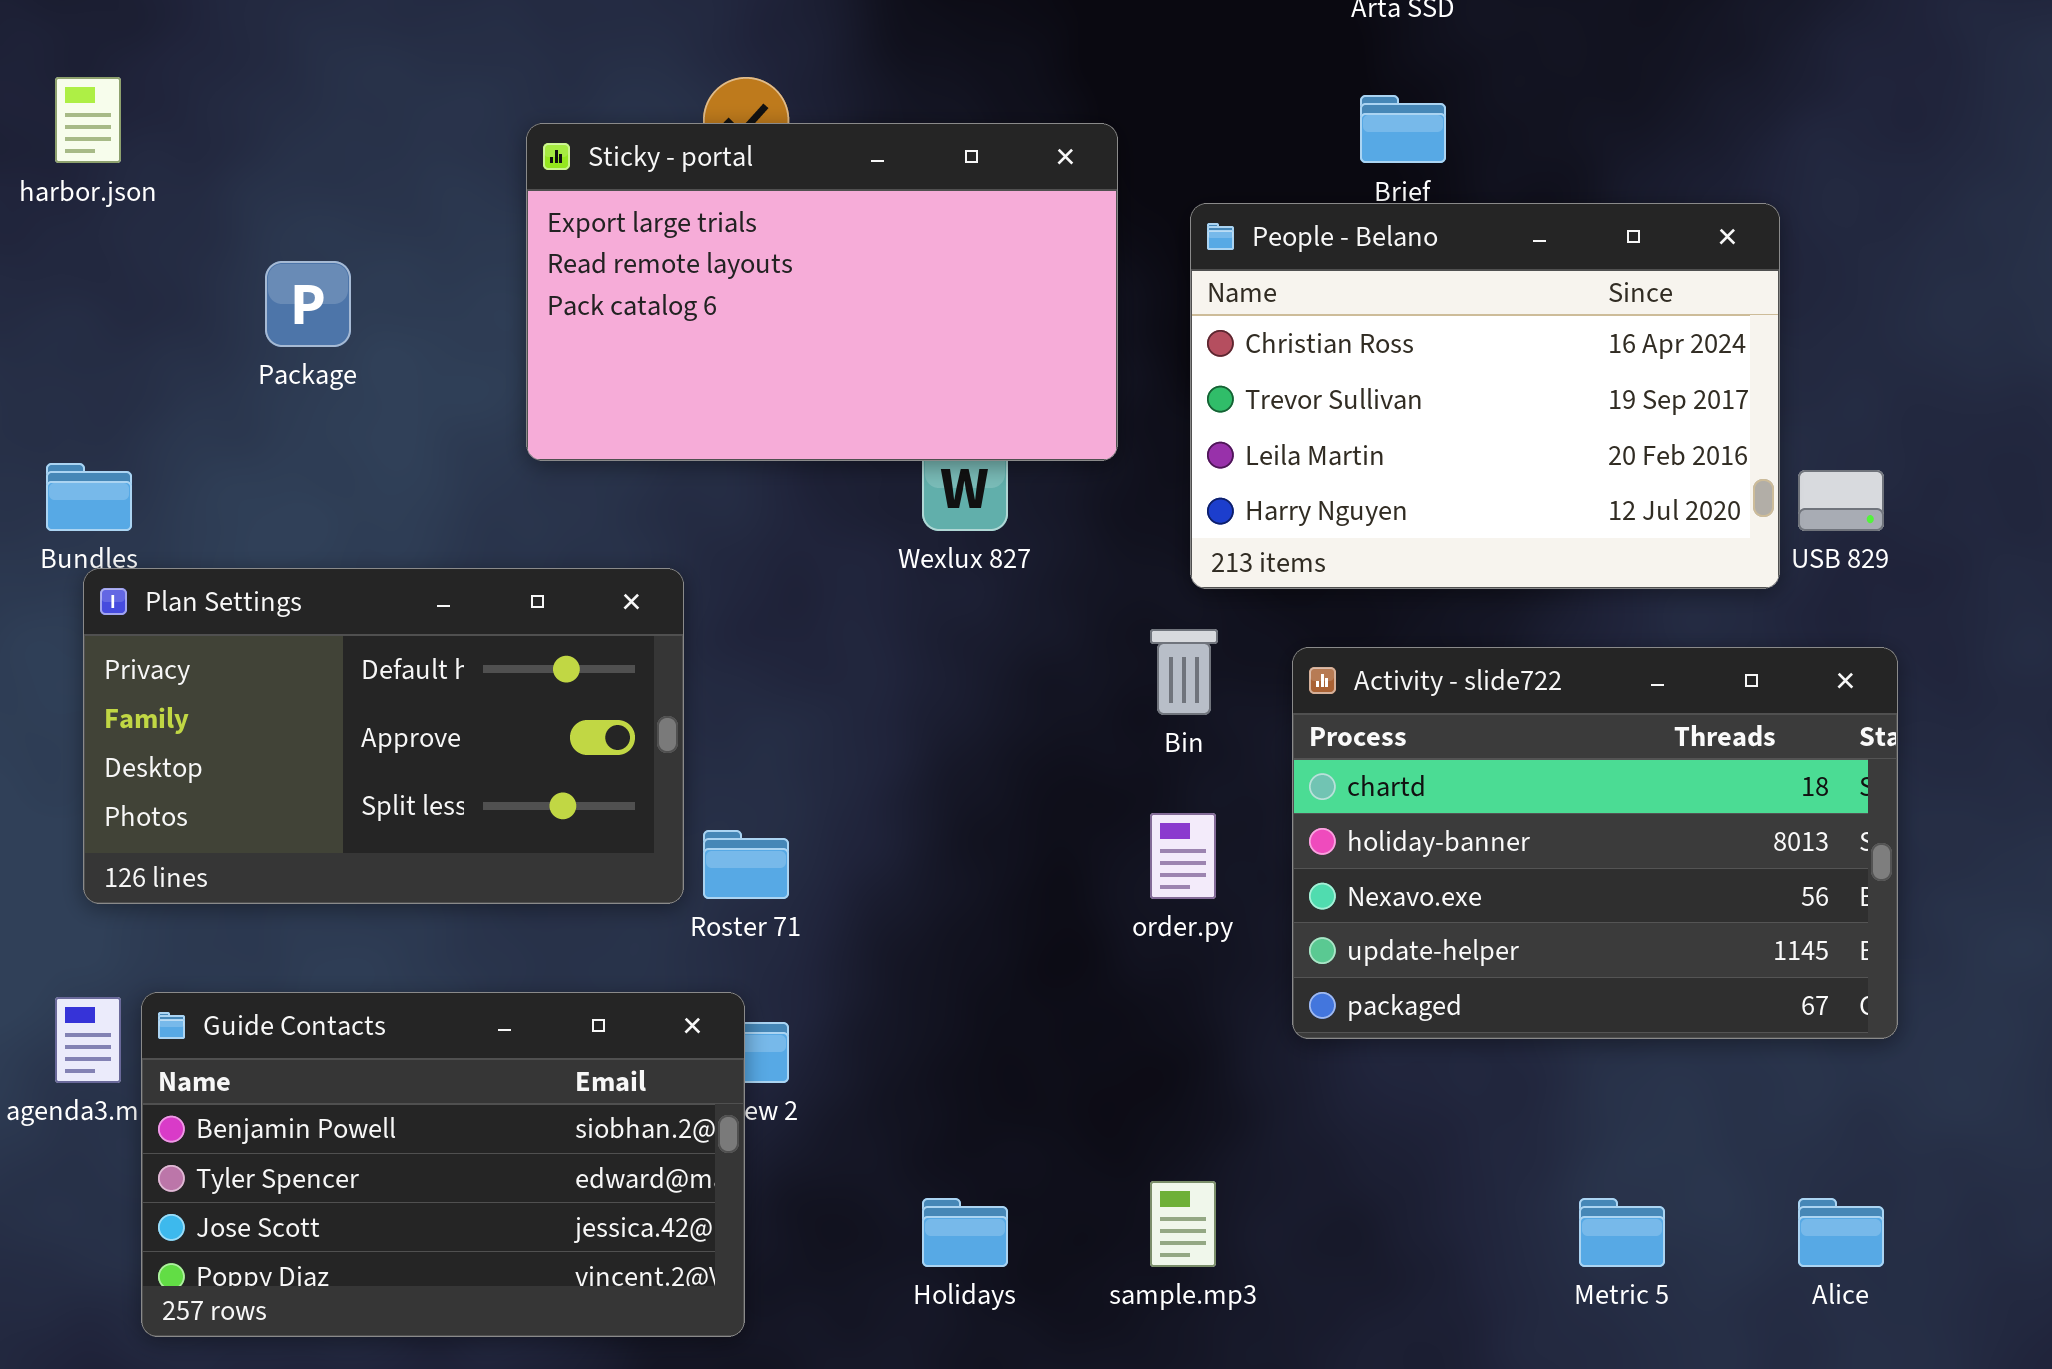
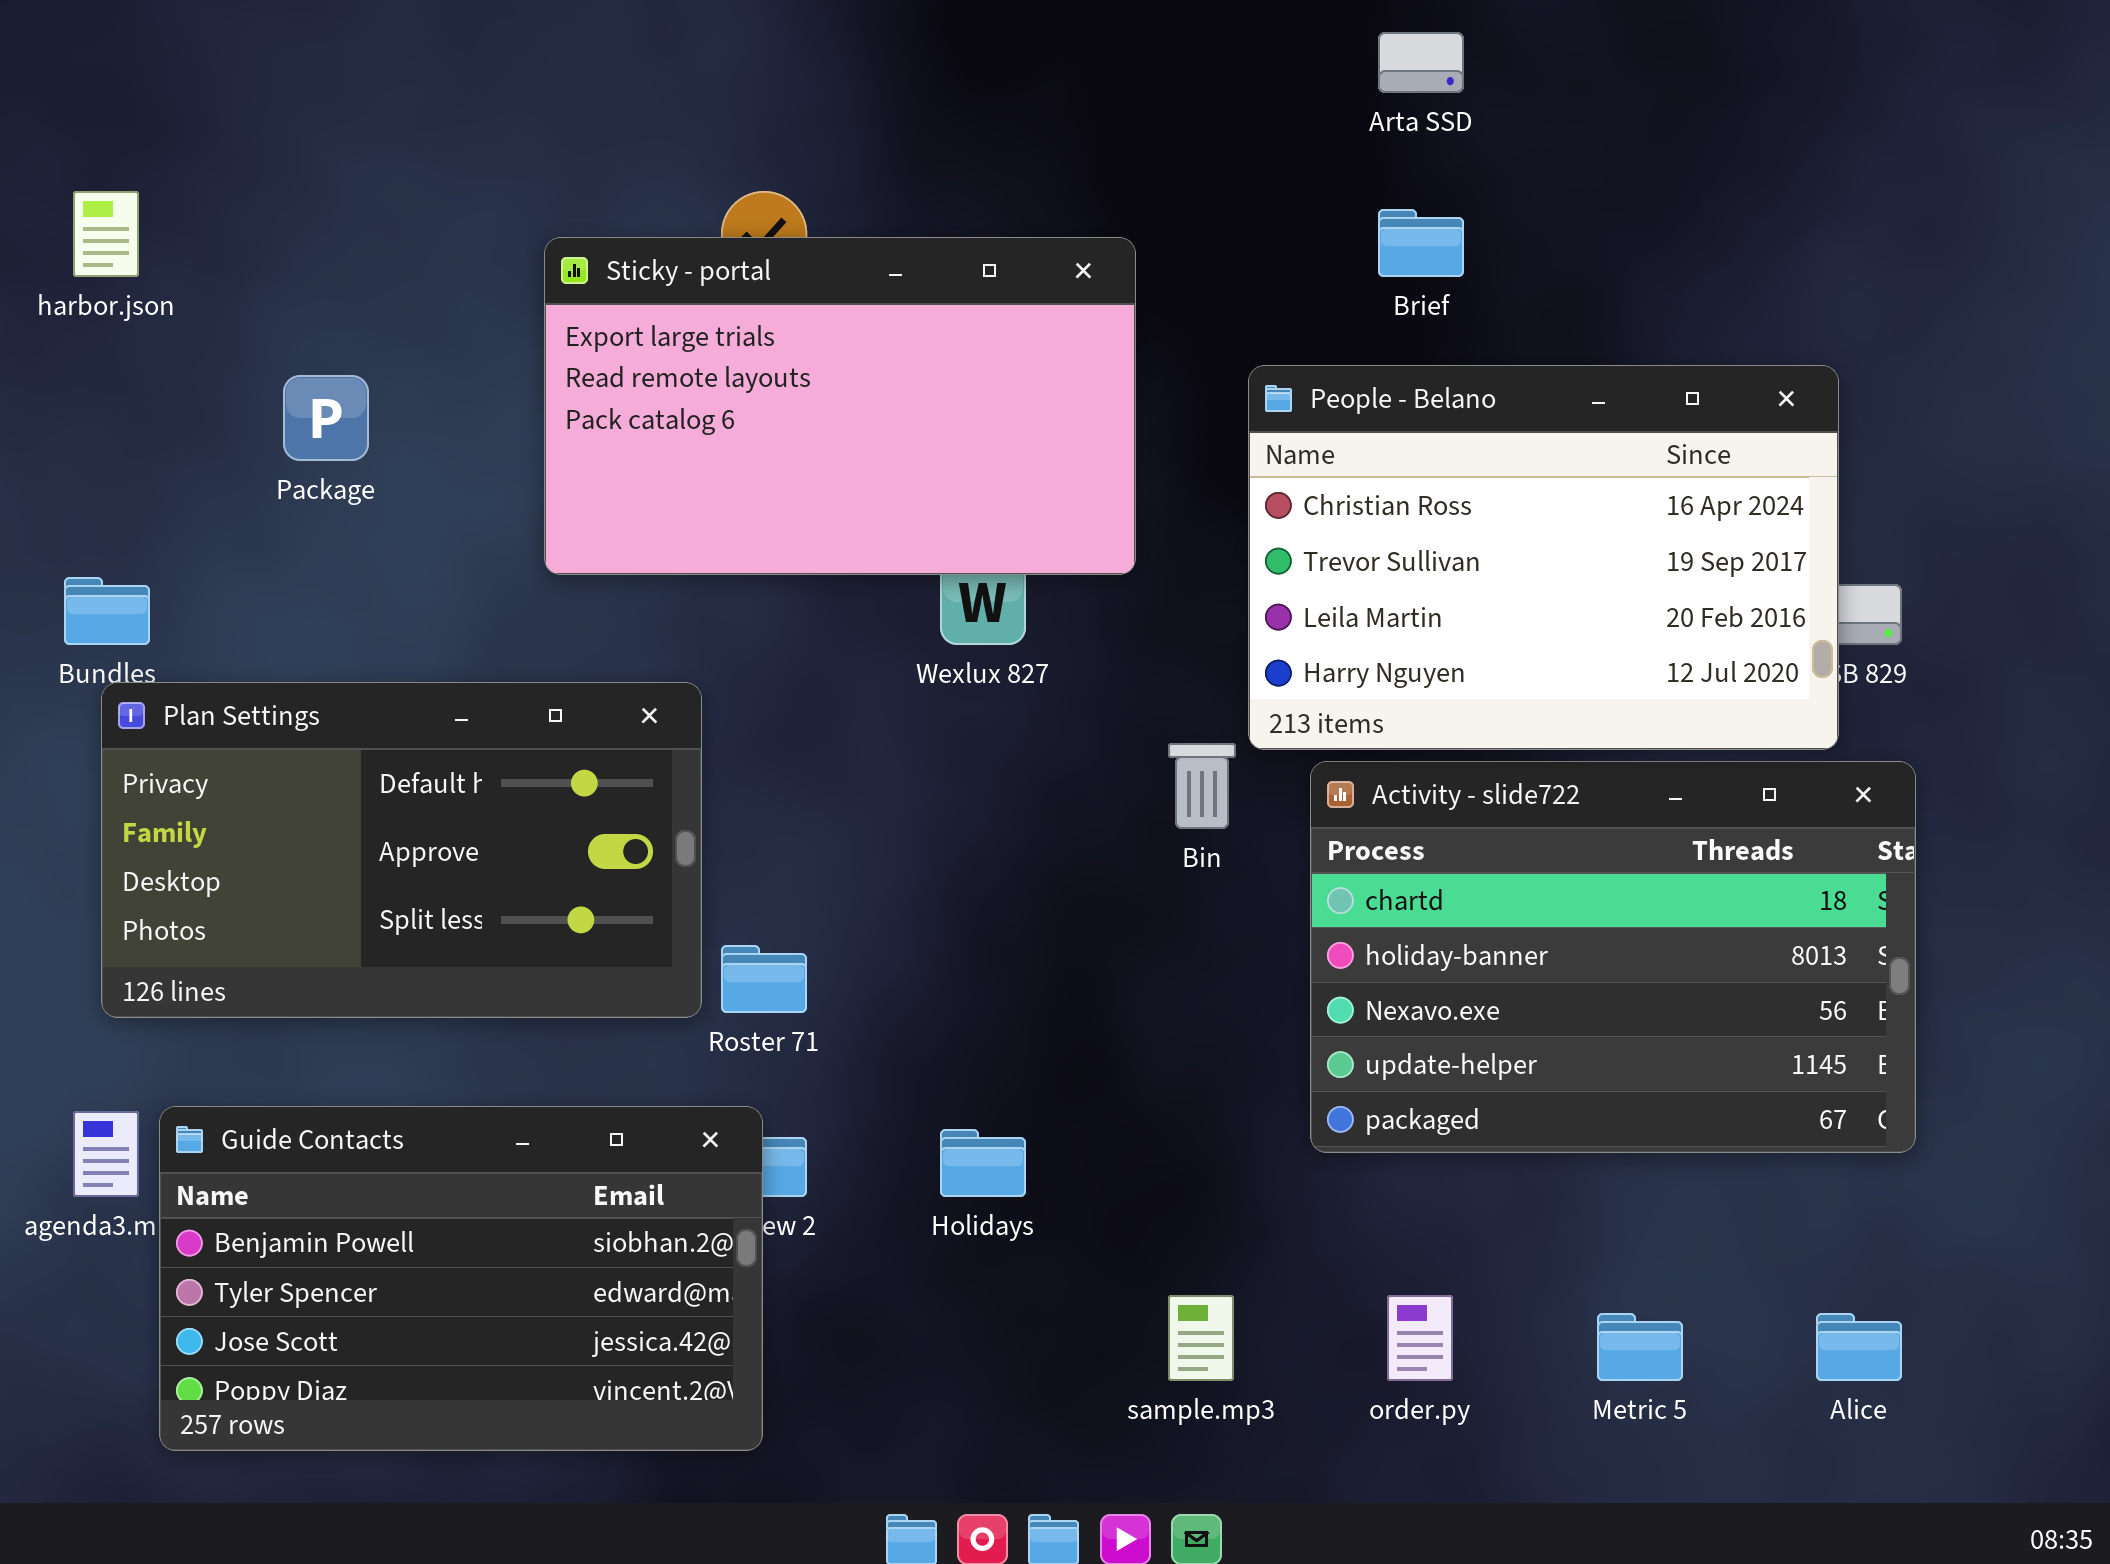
People - Belano: [1190,203,1780,589] -> [1248,365,1839,750], moved
order.py: [1150,813,1216,899] -> [1387,1295,1453,1381], moved
Holidays: [922,1198,1008,1267] -> [940,1129,1026,1197], moved

